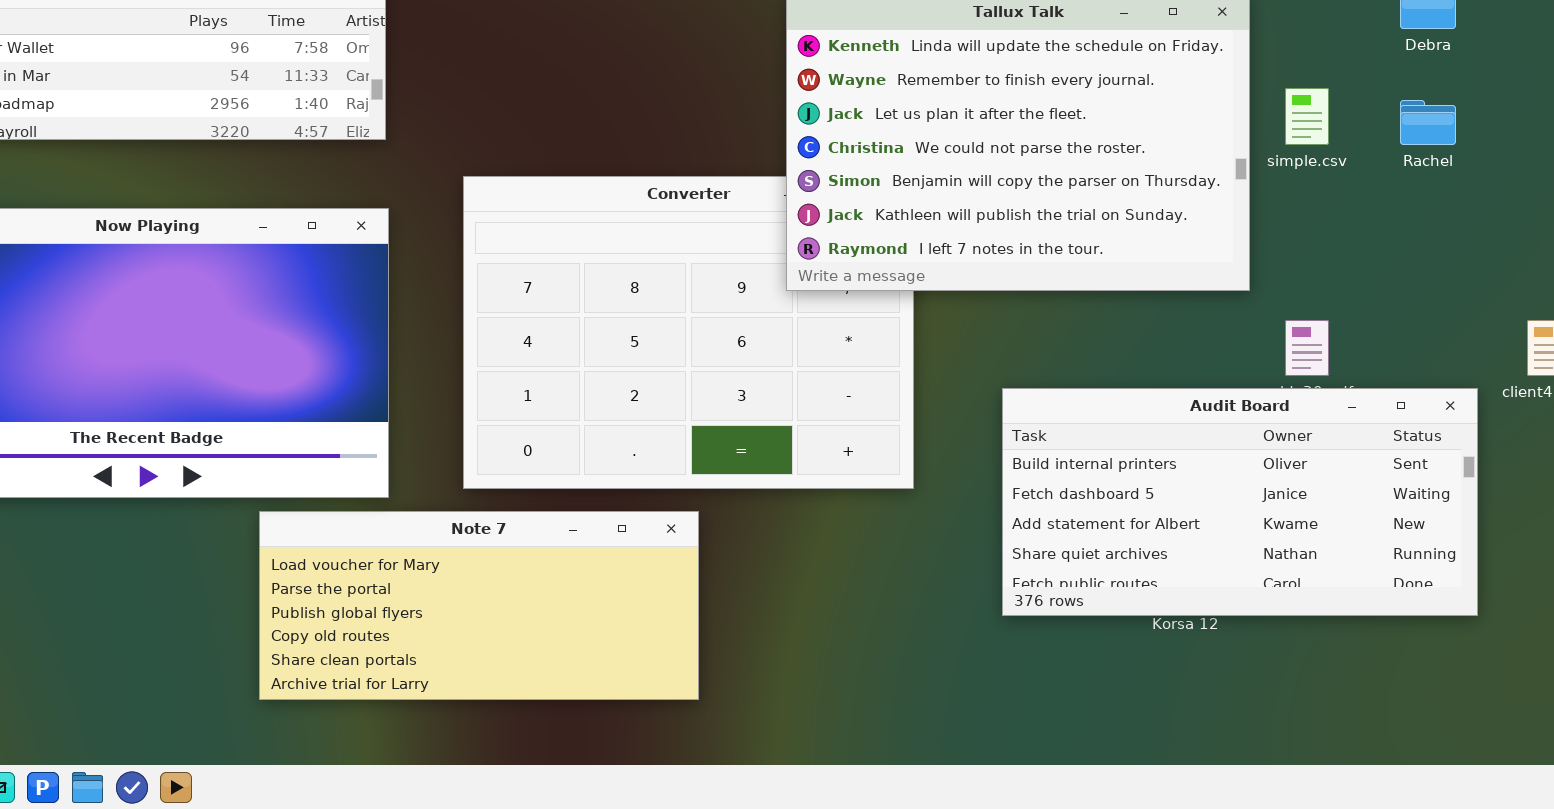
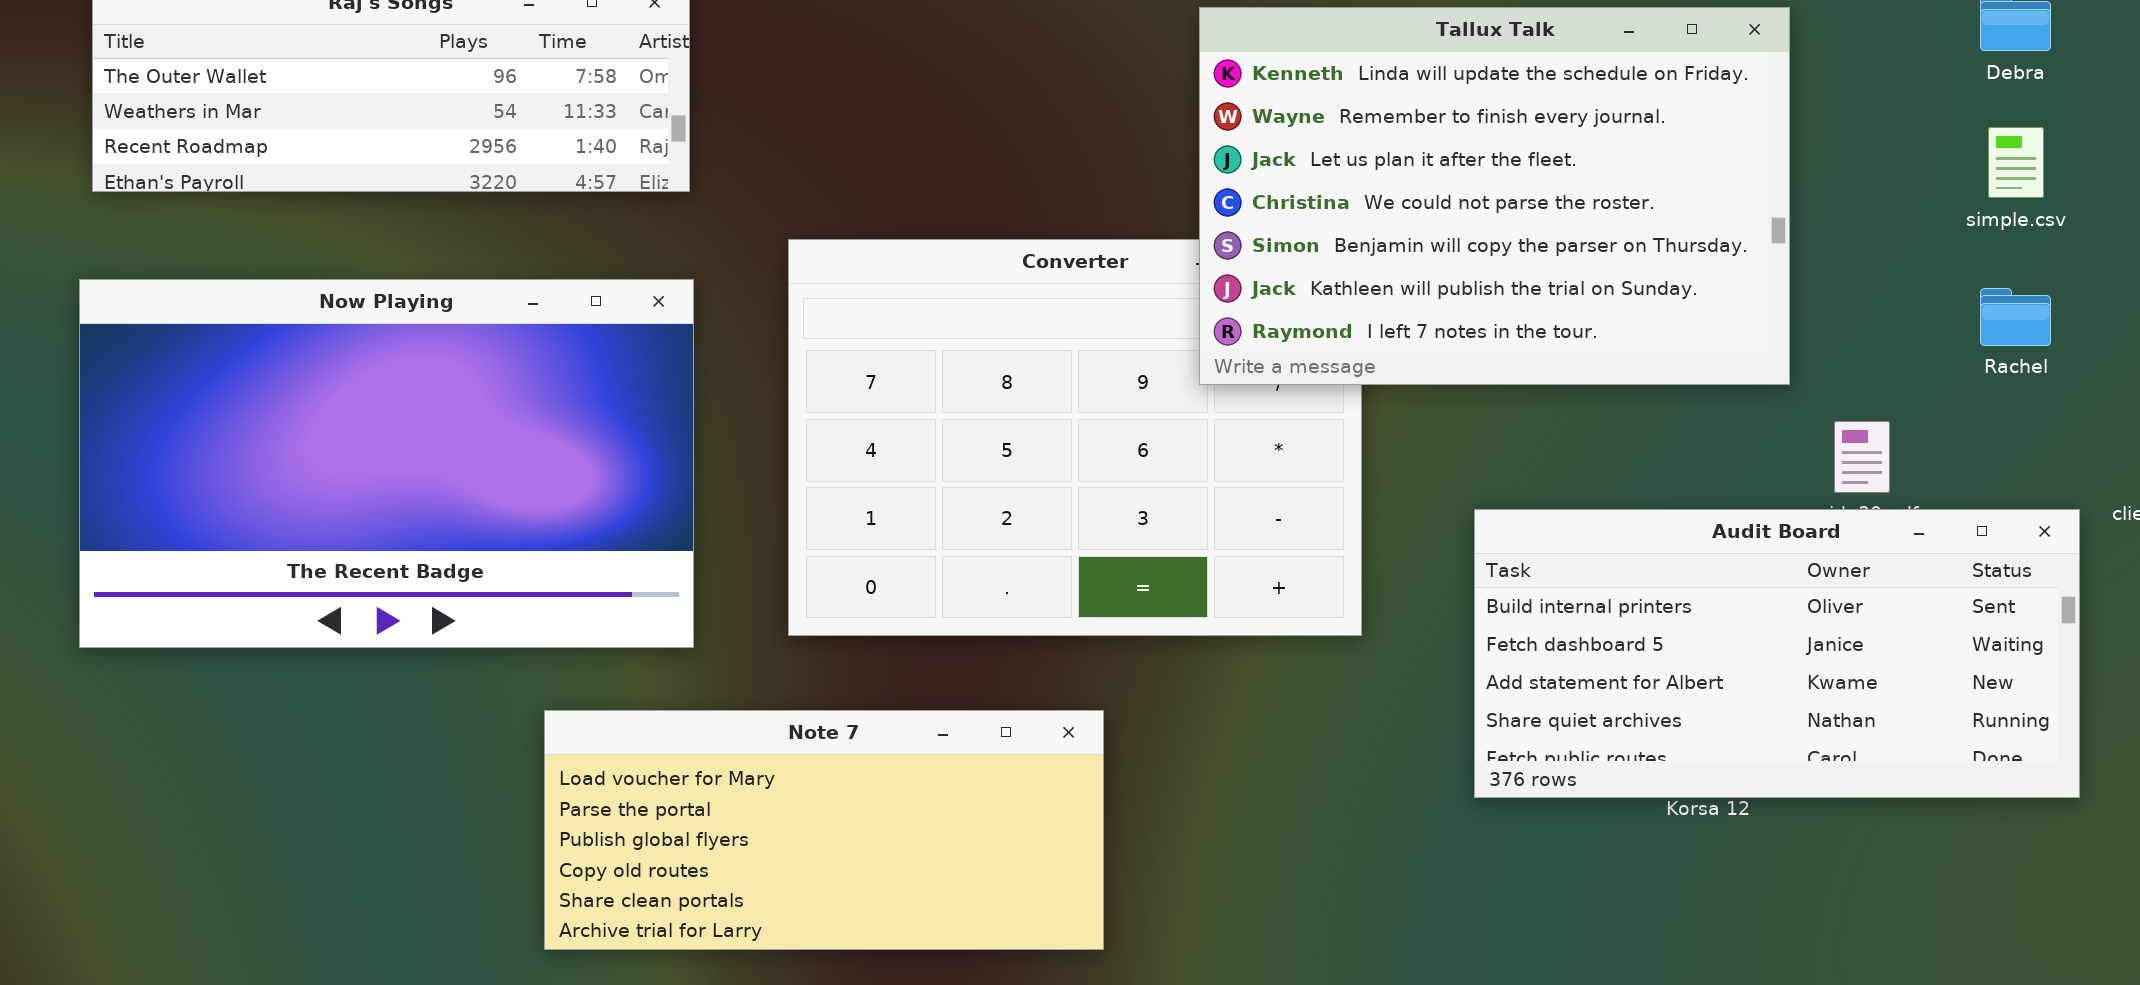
simple.csv: [1285,88,1329,145] -> [1988,127,2044,198], moved
Rachel: [1400,100,1456,145] -> [1980,288,2051,346], moved
Note 7: [259,511,699,700] -> [544,710,1104,950], moved

